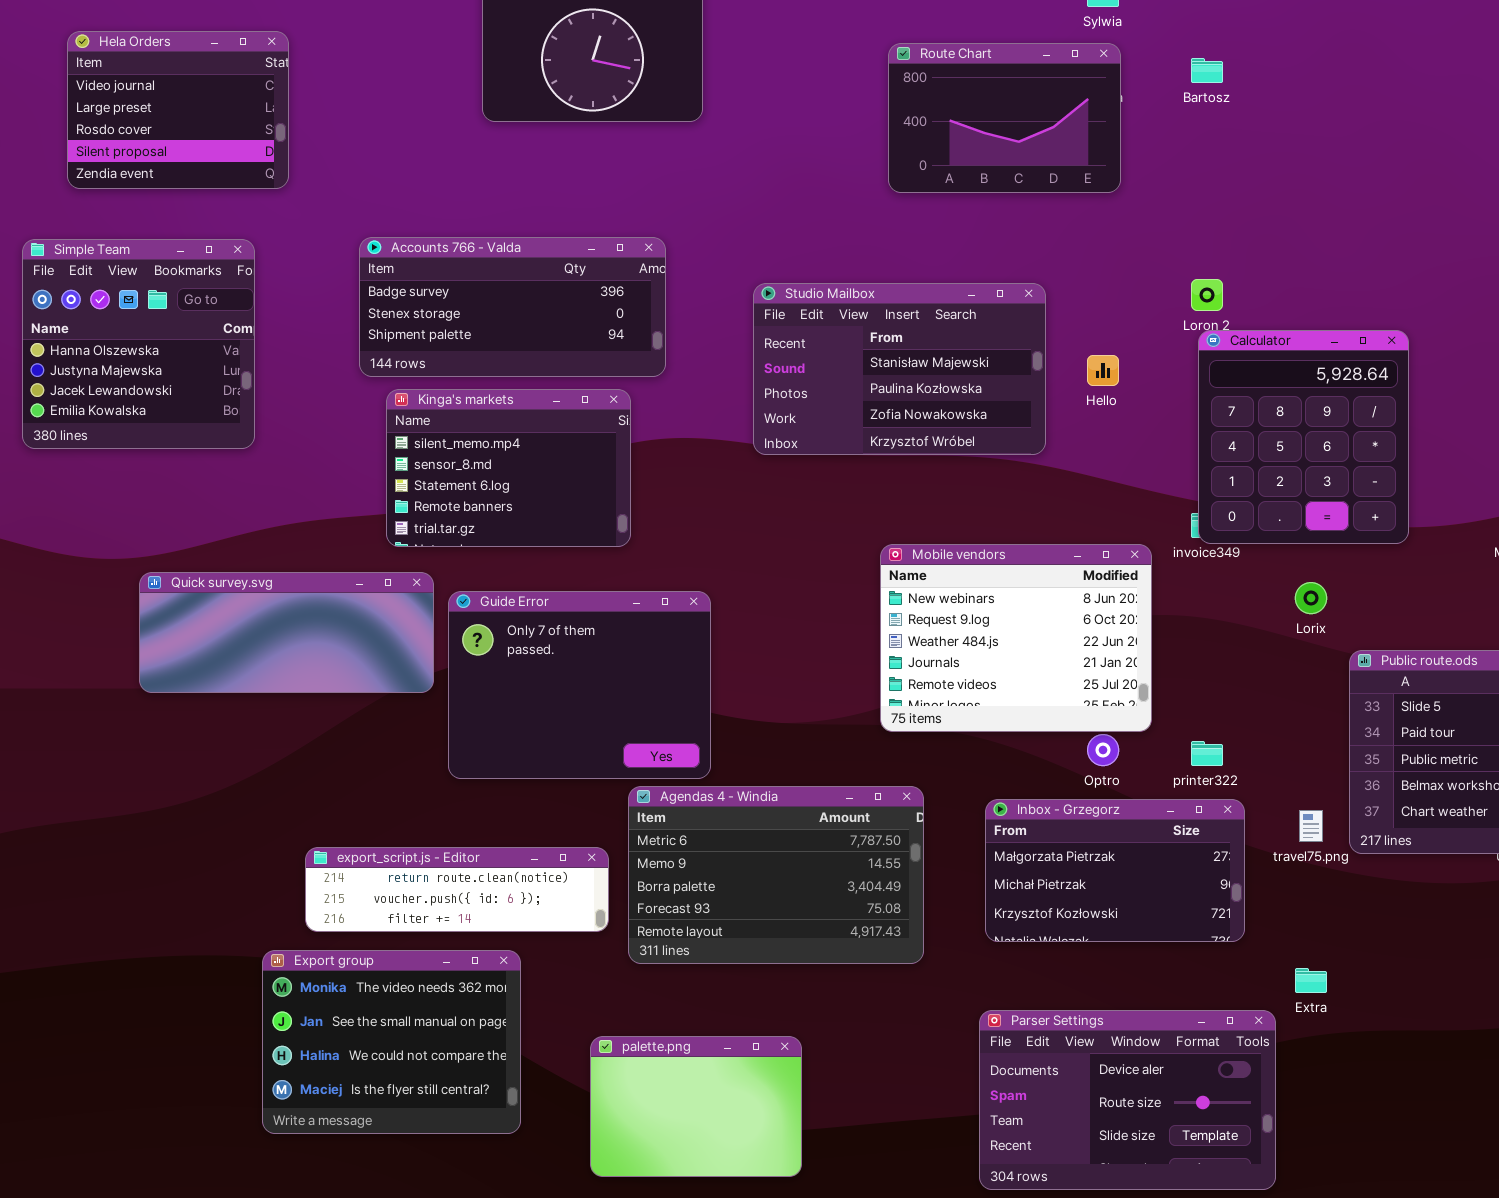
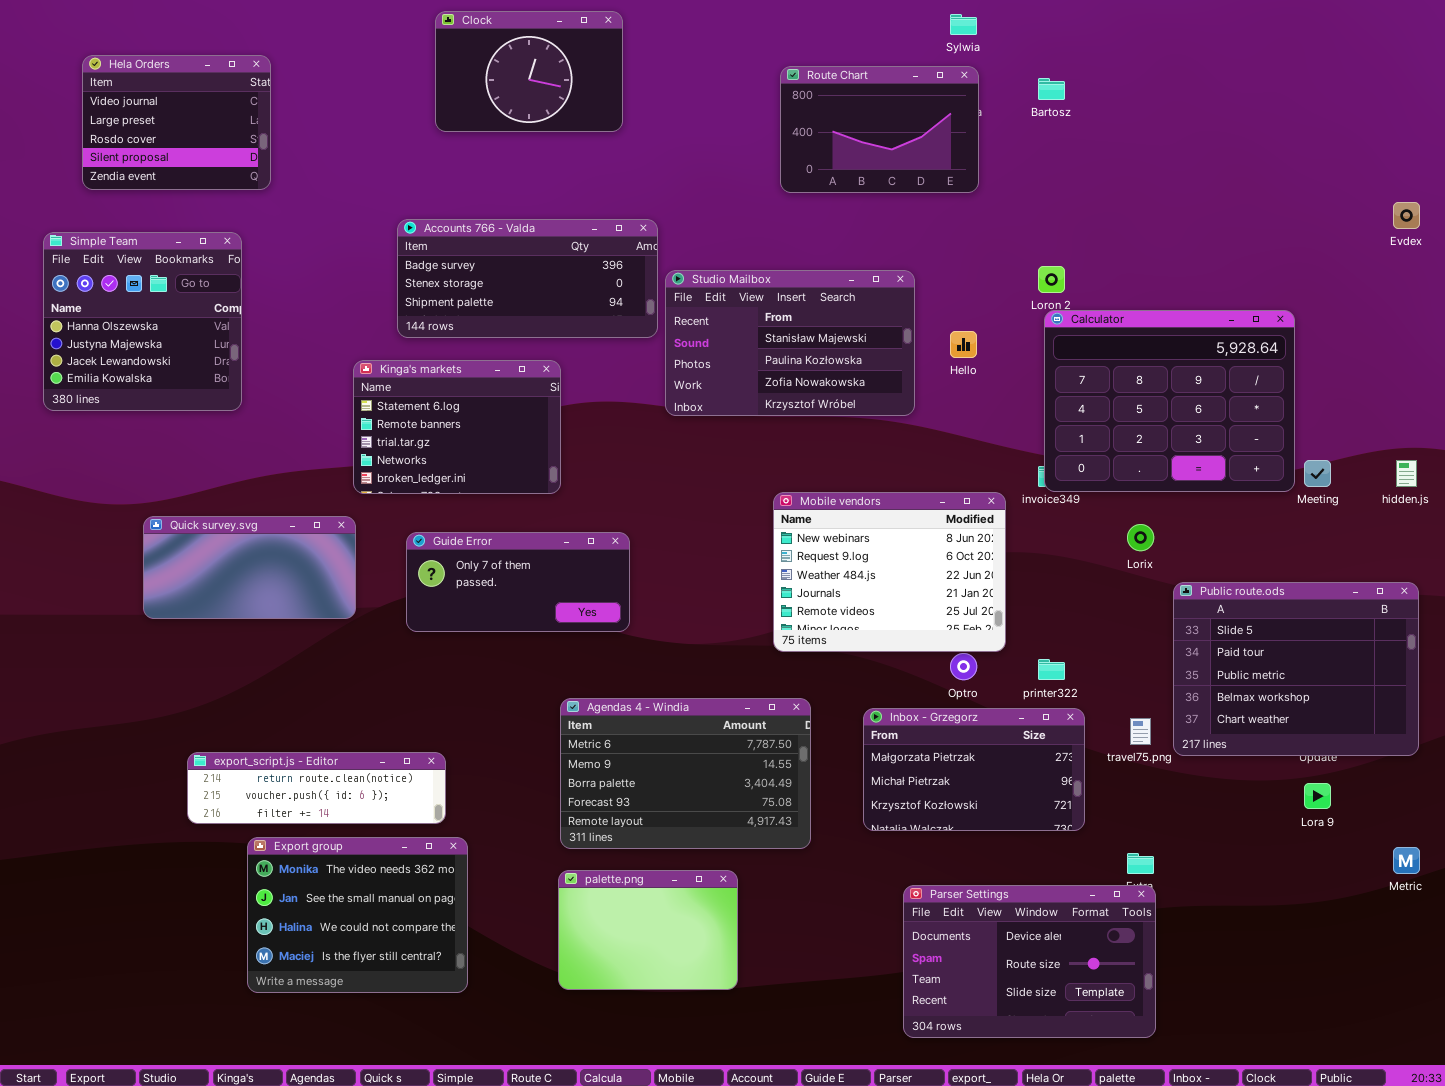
Accounts 766 - Valda: [359,237,666,377] -> [397,219,658,338], moved
Calculator: [1198,330,1409,544] -> [1044,310,1295,492], resized
Kinga's markets: [386,389,631,547] -> [353,360,561,494], scrolled down 2 rows
Quick survey.svg: [139,572,434,693] -> [143,516,356,619], resized
Guide Error: [448,591,711,779] -> [406,532,630,632], resized
export_script.js - Editor: [305,847,609,932] -> [187,752,446,824], moved
Parser Settings: [979,1010,1276,1190] -> [903,885,1156,1038], moved
palette.png: [590,1036,802,1177] -> [558,870,738,990], moved

